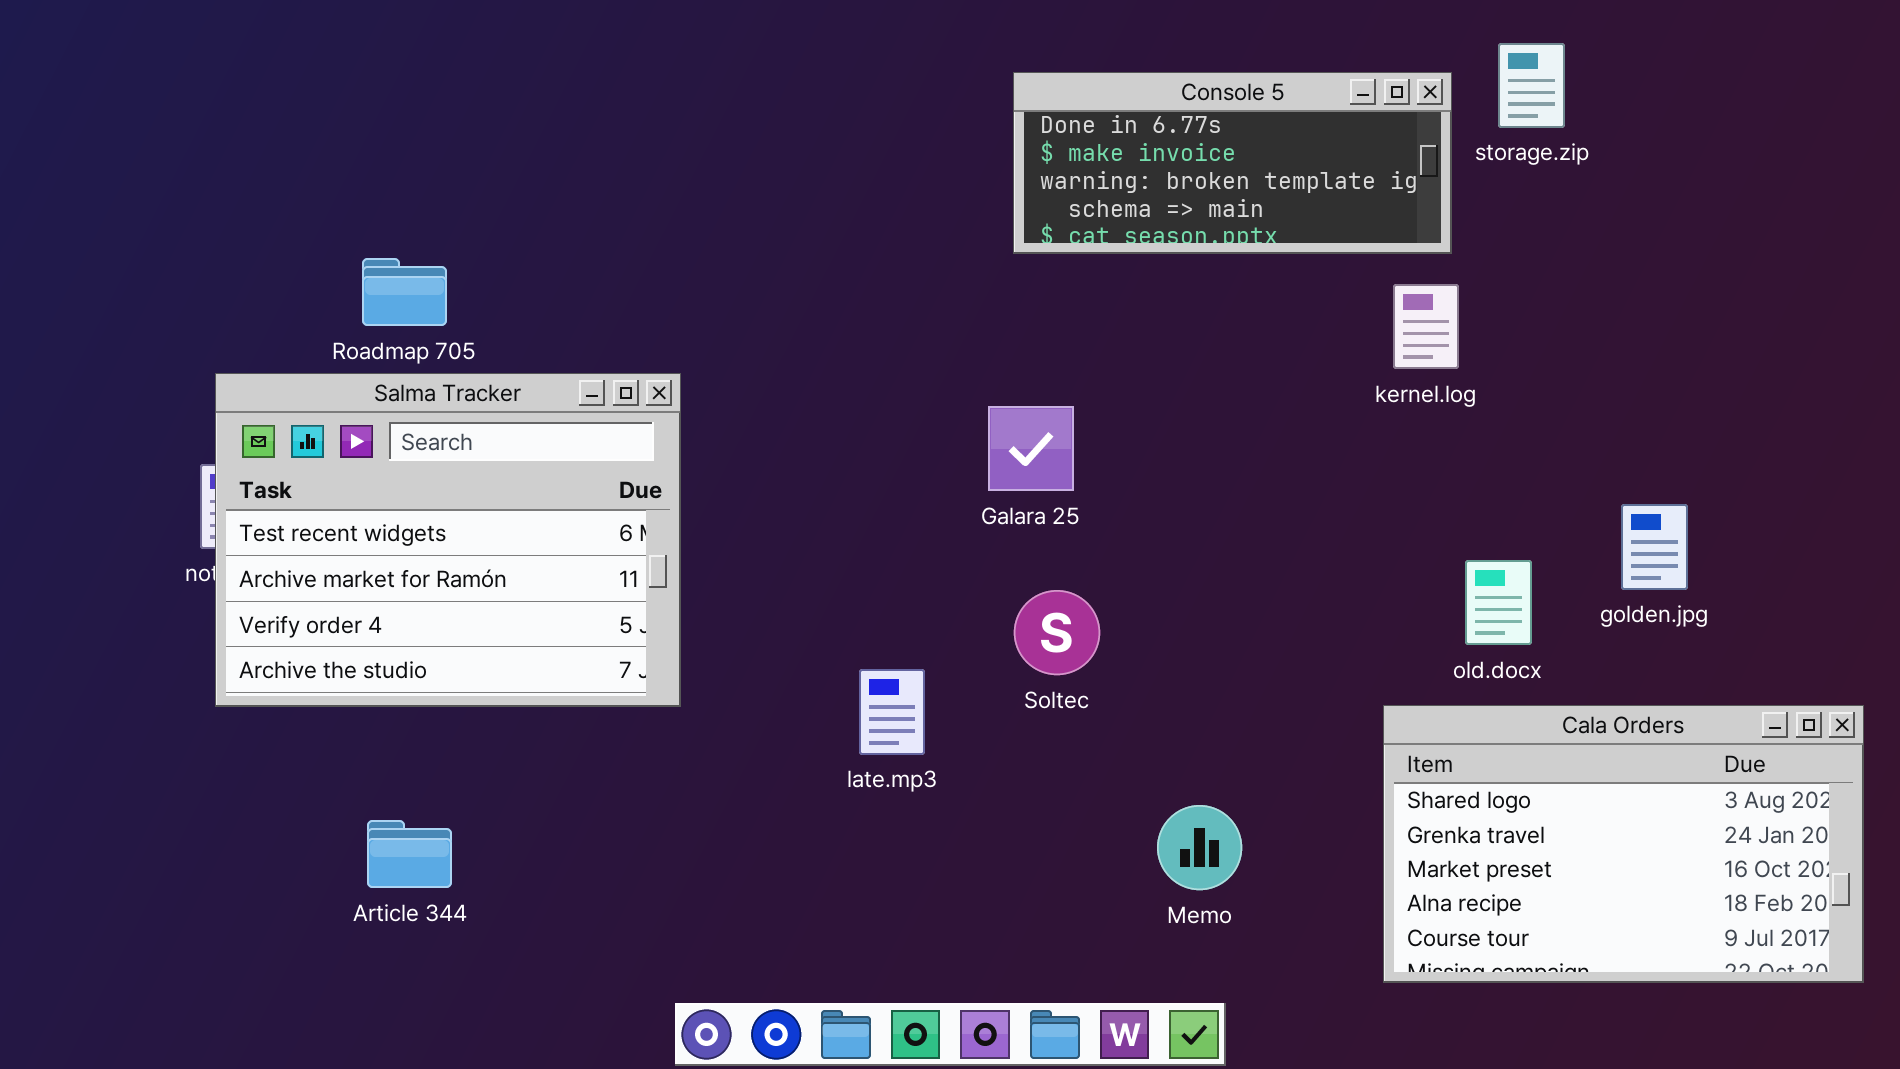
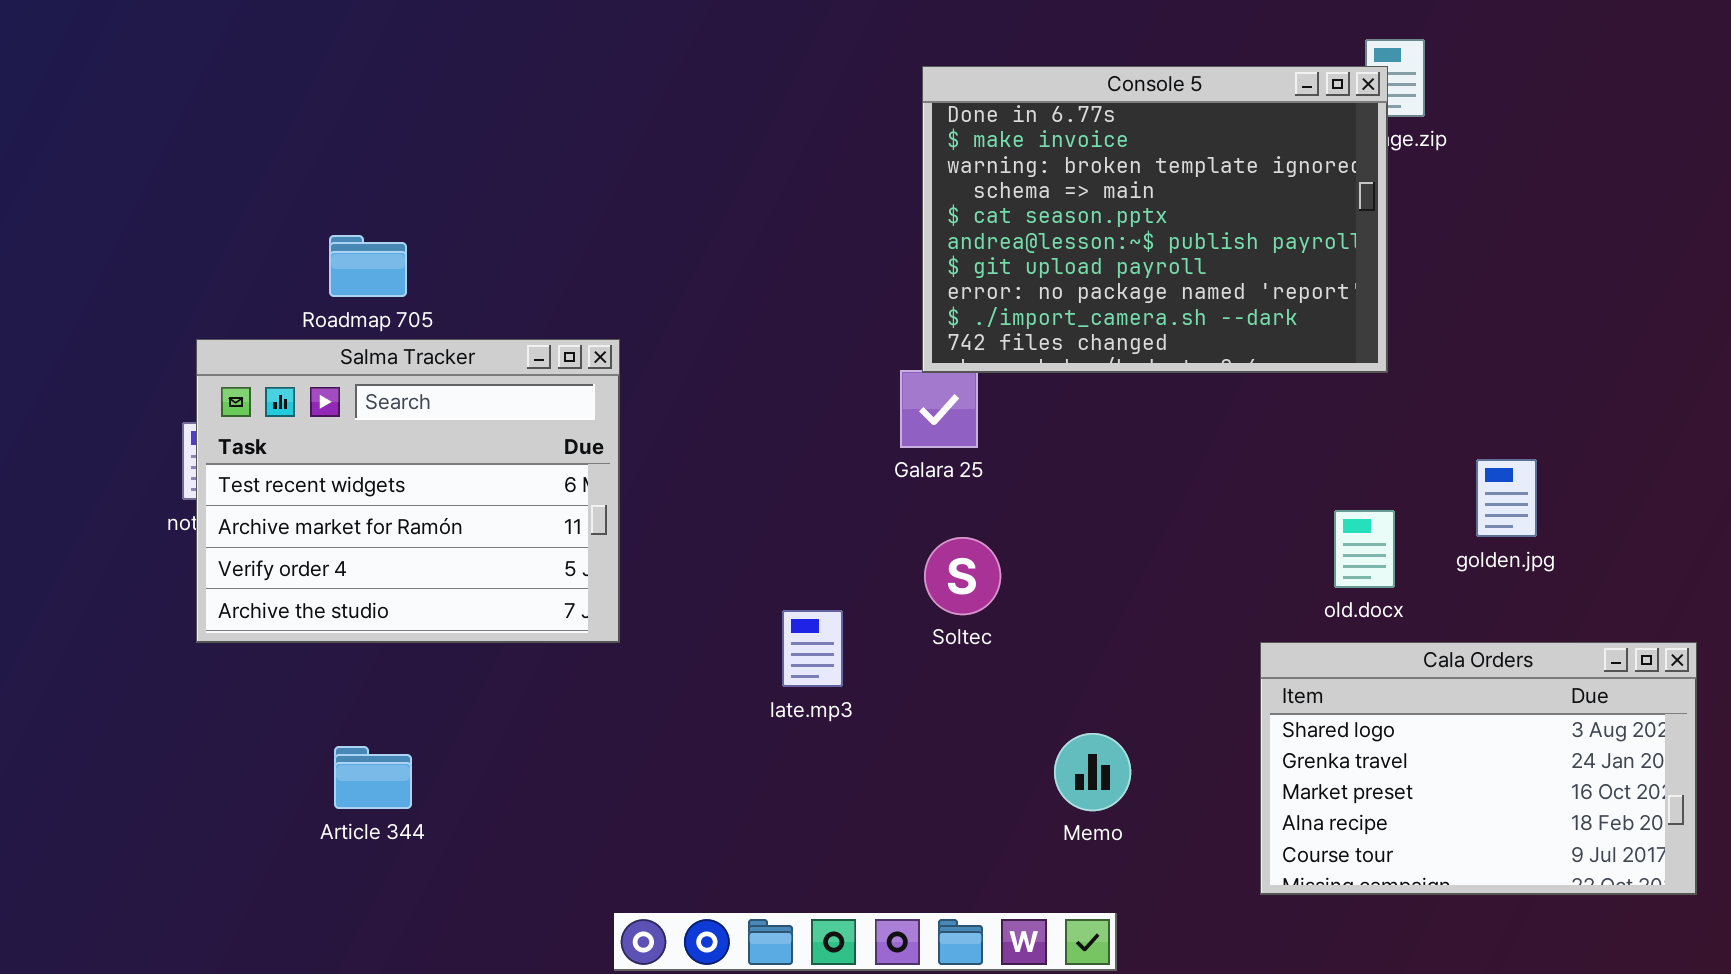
Console 5: [1013,72,1452,254] -> [922,66,1388,373], resized

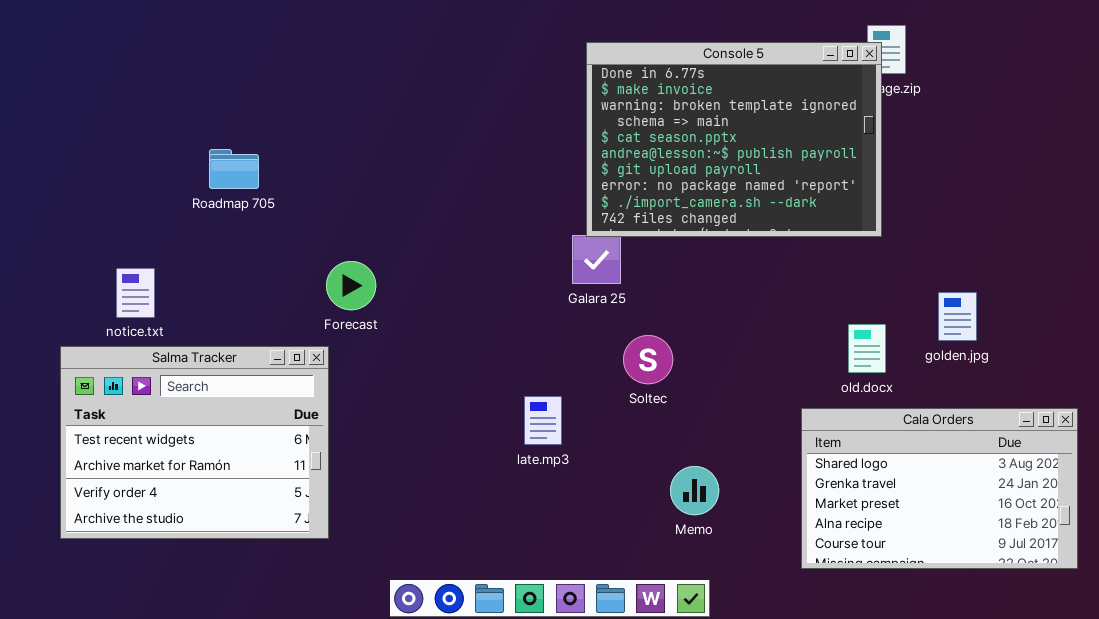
Salma Tracker: [196,339,620,643] -> [60,346,329,539], moved
Soltec: [924,537,1001,615] -> [623,335,673,384], moved
late.mp3: [782,610,843,687] -> [524,396,562,445], moved

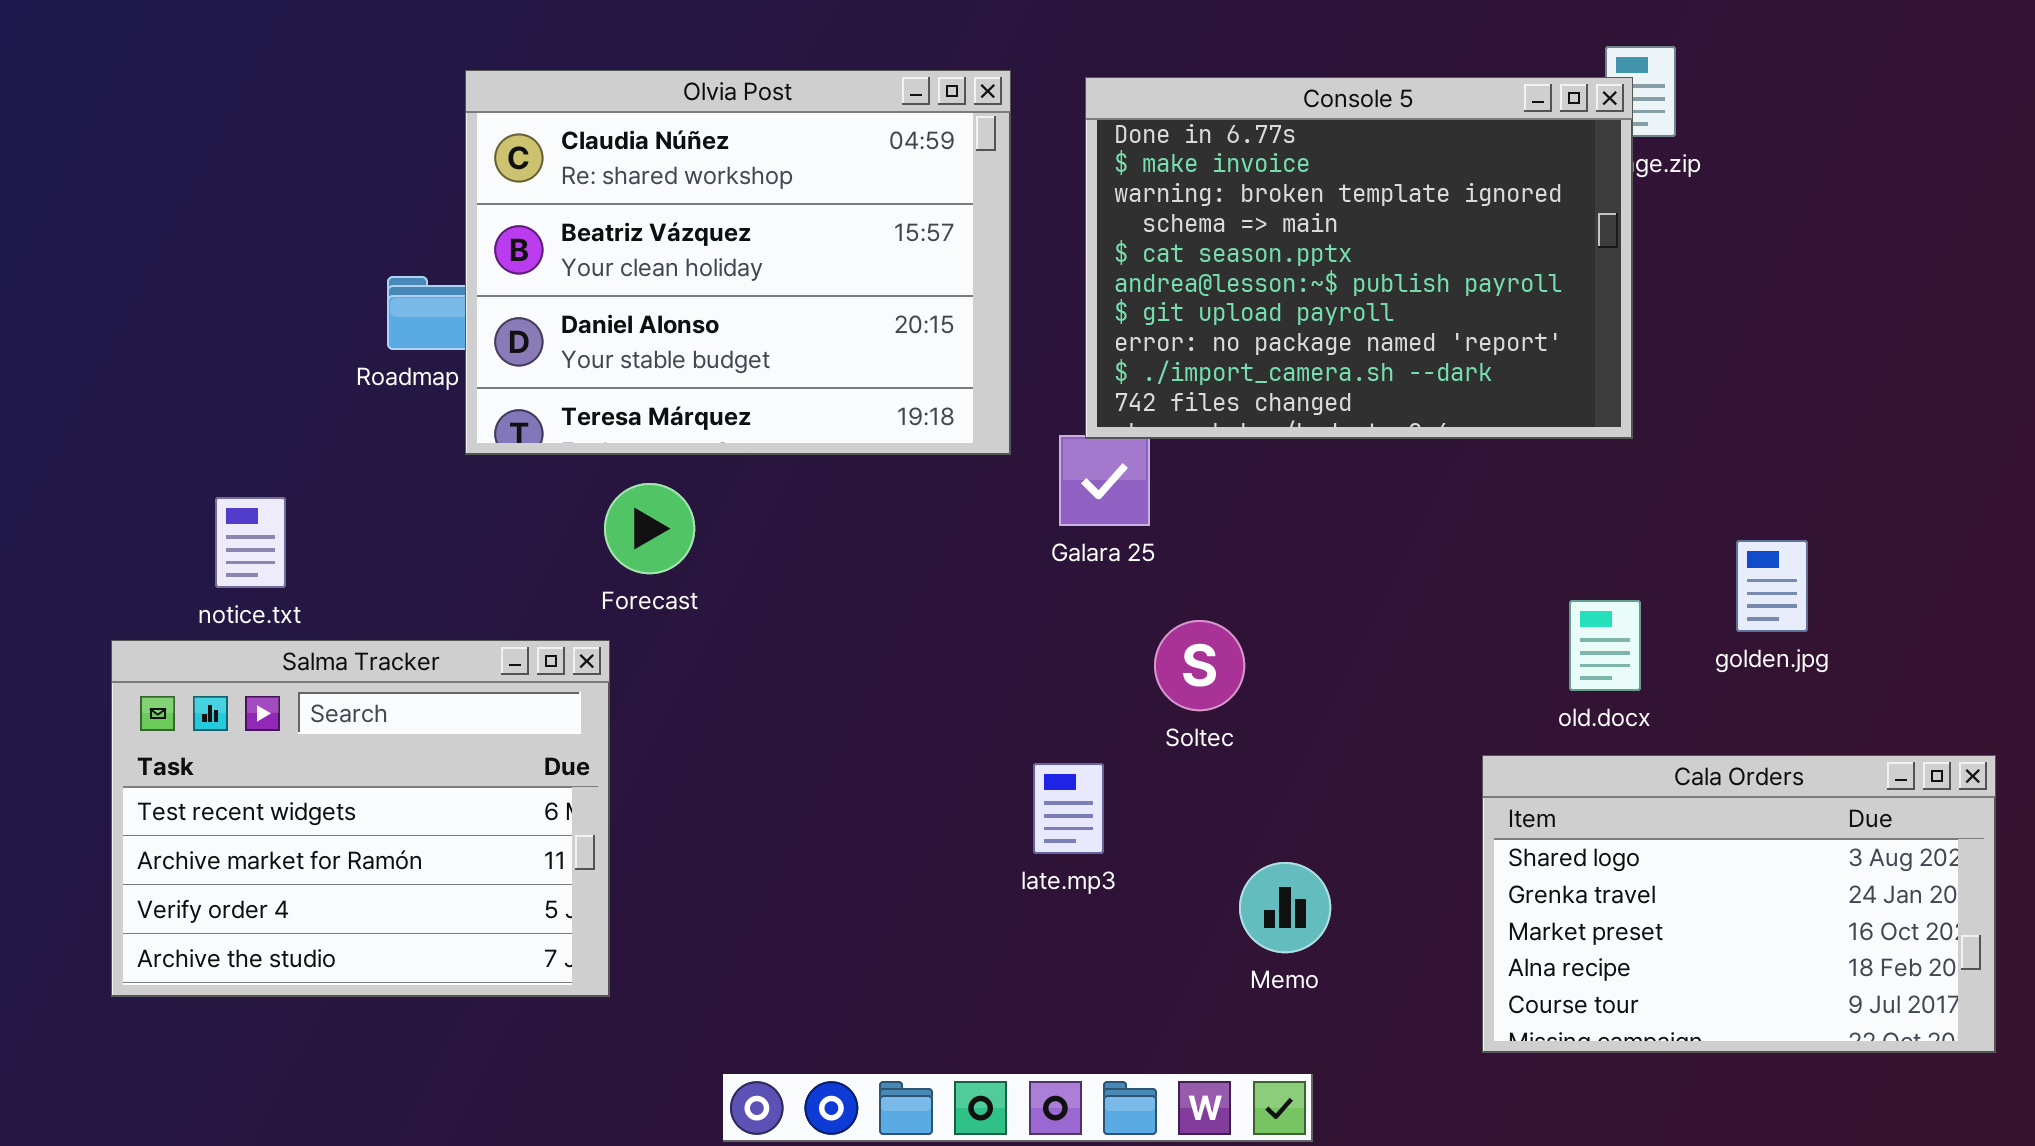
Olvia Post: none -> [465,70,1011,455], opened
late.mp3: [524,396,562,445] -> [1033,763,1104,854], moved

